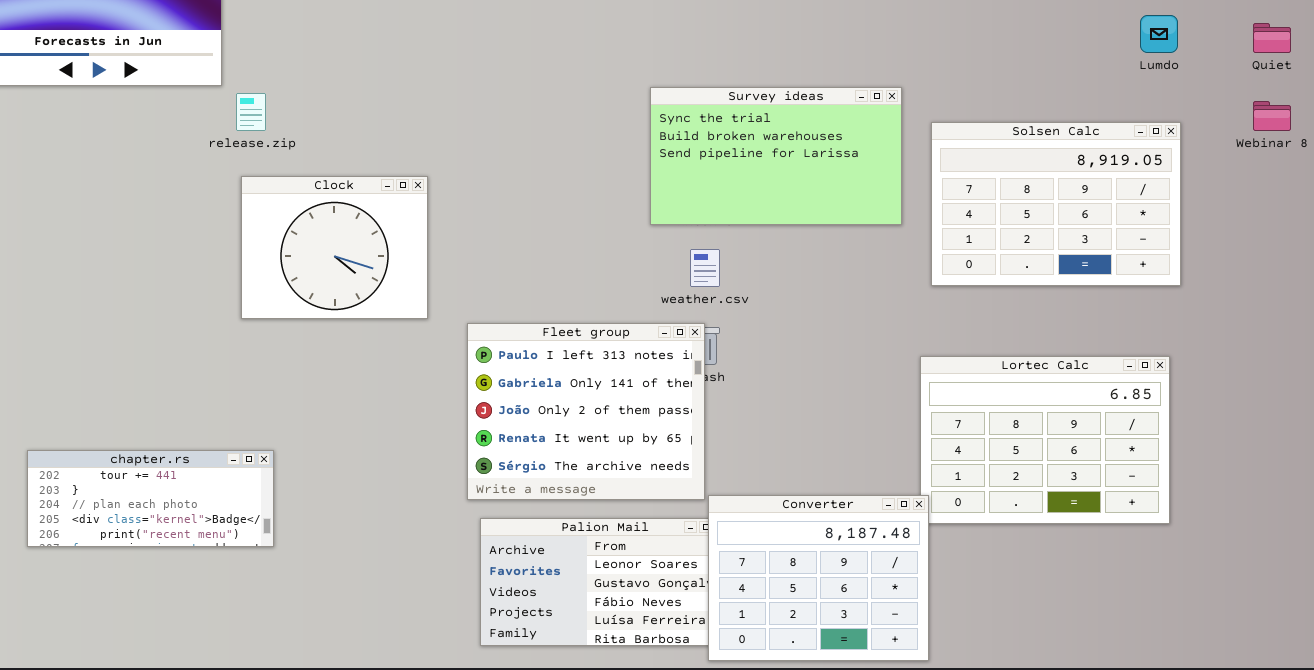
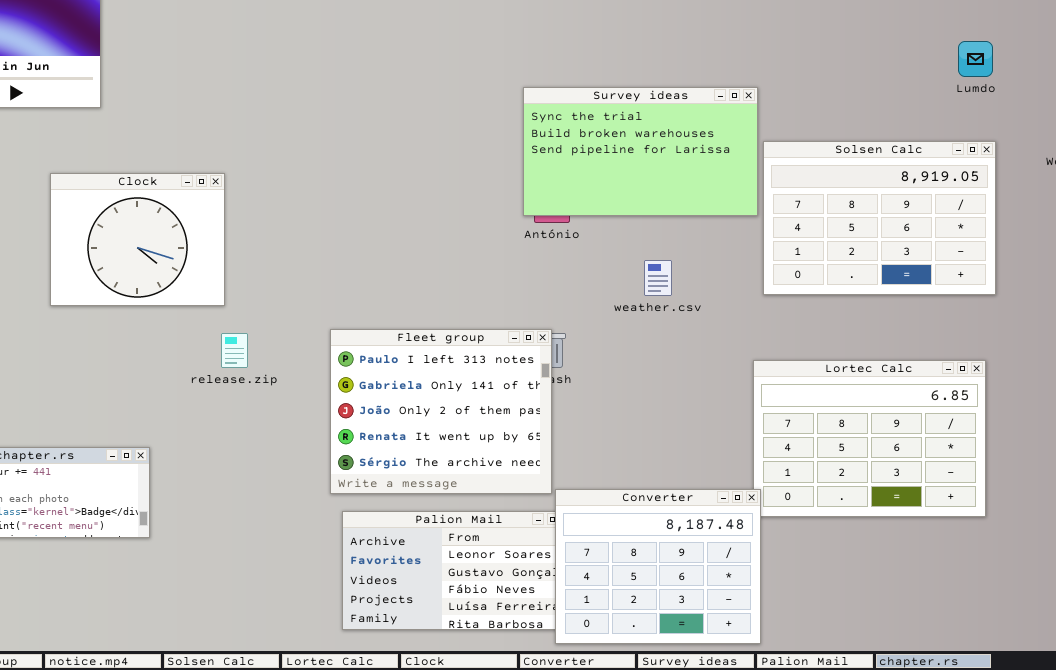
Survey ideas: [650,87,902,225] -> [523,87,758,216], moved
release.zip: [236,93,266,131] -> [221,333,248,368], moved
Clock: [241,176,428,319] -> [50,173,225,306], moved
weather.csv: [690,249,720,287] -> [644,260,672,296], moved

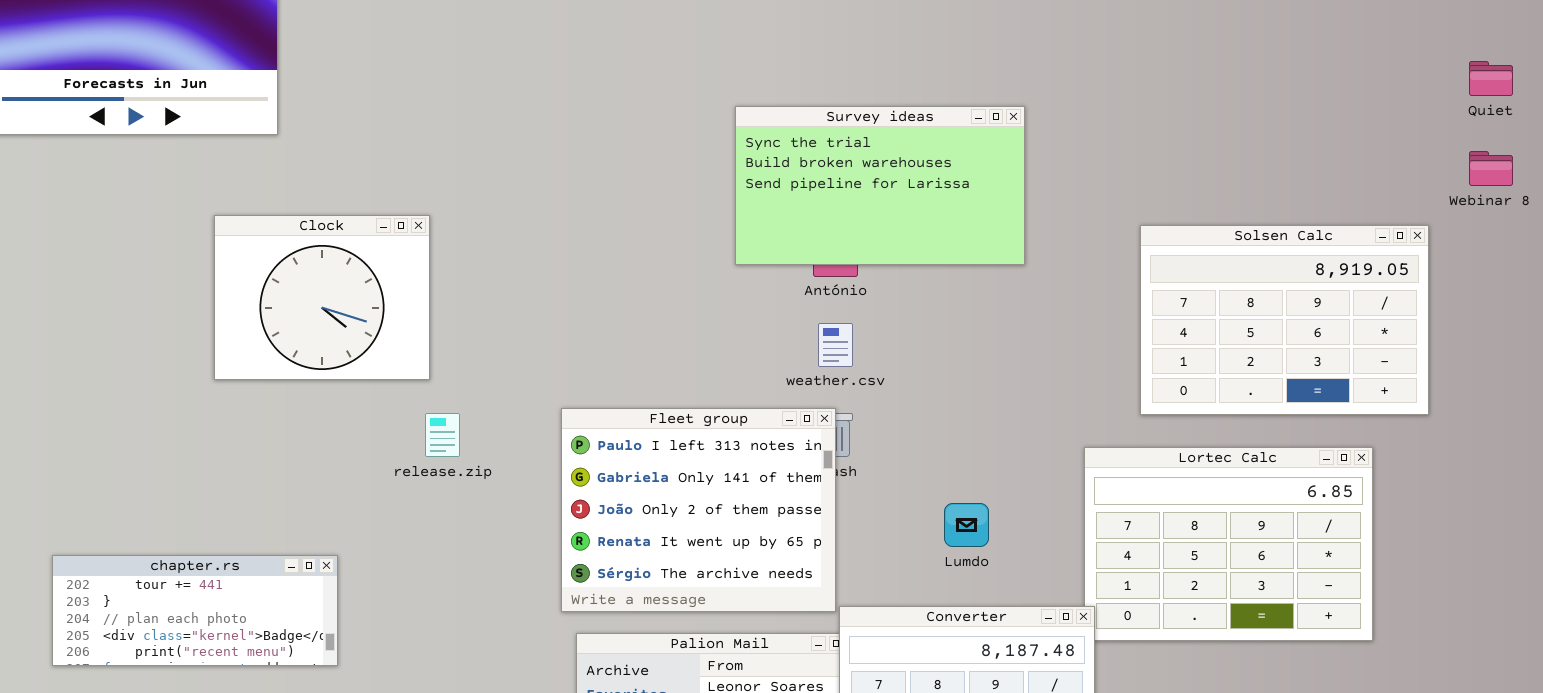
Lumdo: [958,41,993,77] -> [944,503,989,547], moved
Survey ideas: [523,87,758,216] -> [735,106,1025,265], moved
Solsen Calc: [763,141,996,295] -> [1140,225,1429,415], moved
weather.csv: [644,260,672,296] -> [818,323,853,367], moved

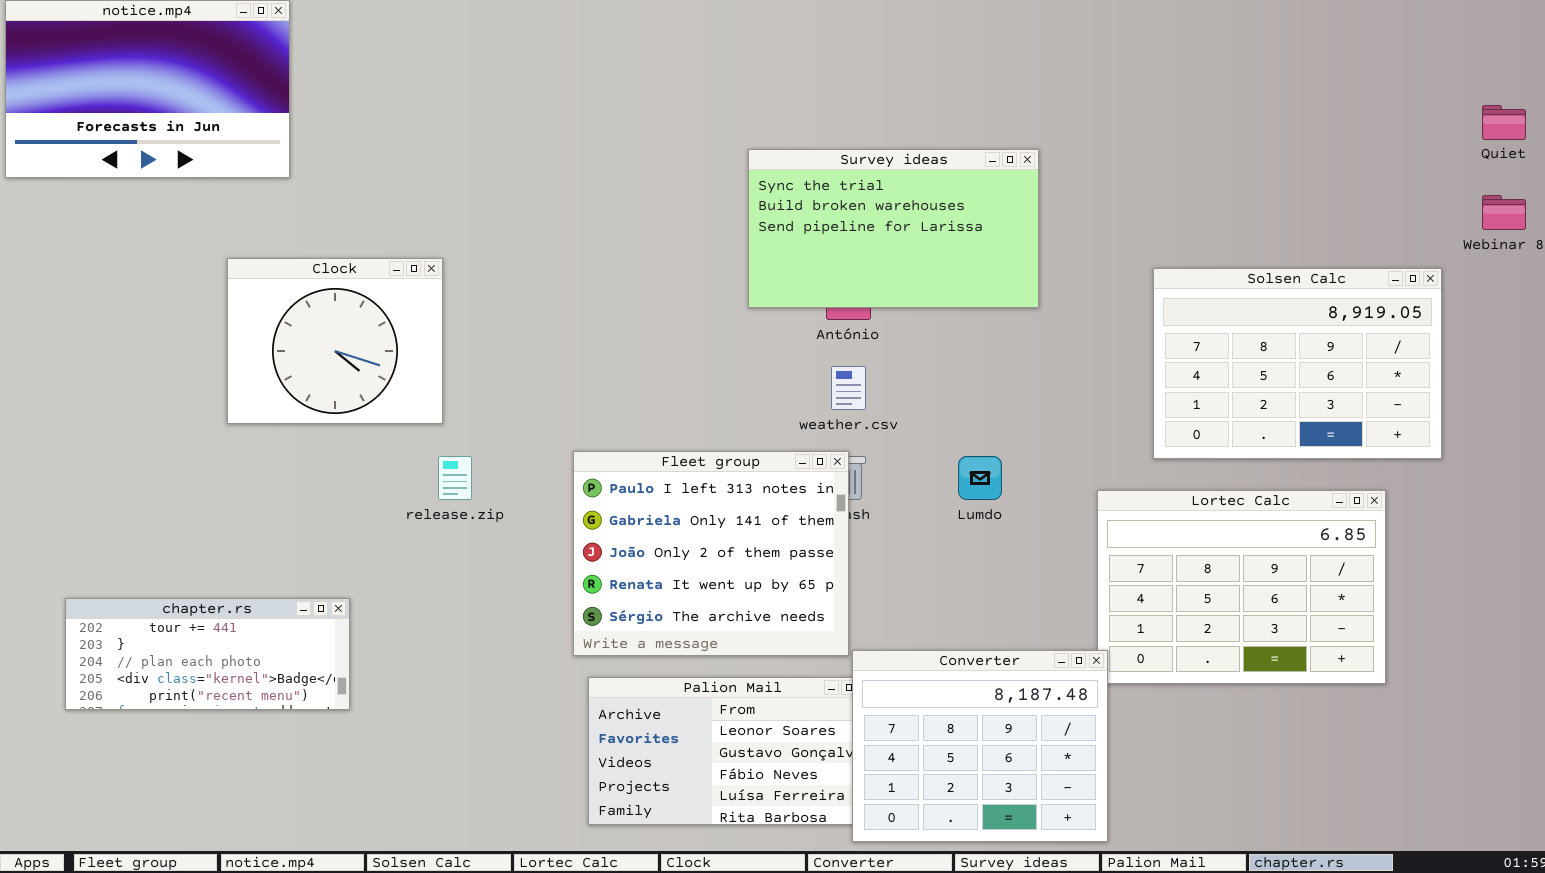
Lumdo: [944,503,989,547] -> [958,456,1002,500], moved

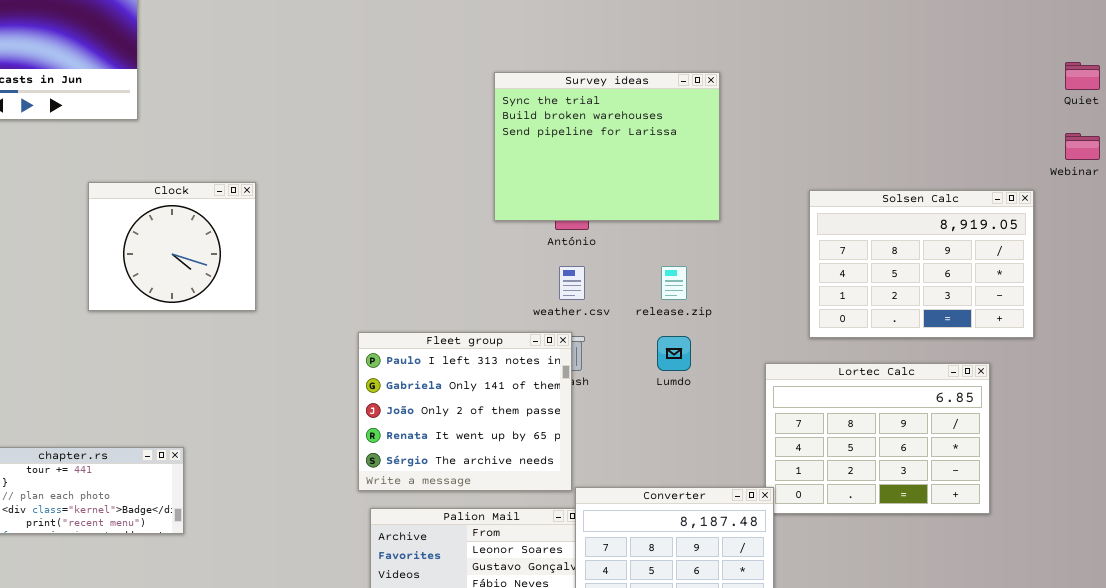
Survey ideas: [748,149,1039,308] -> [494,72,720,221], resized
release.zip: [438,456,472,500] -> [661,266,687,300], moved

